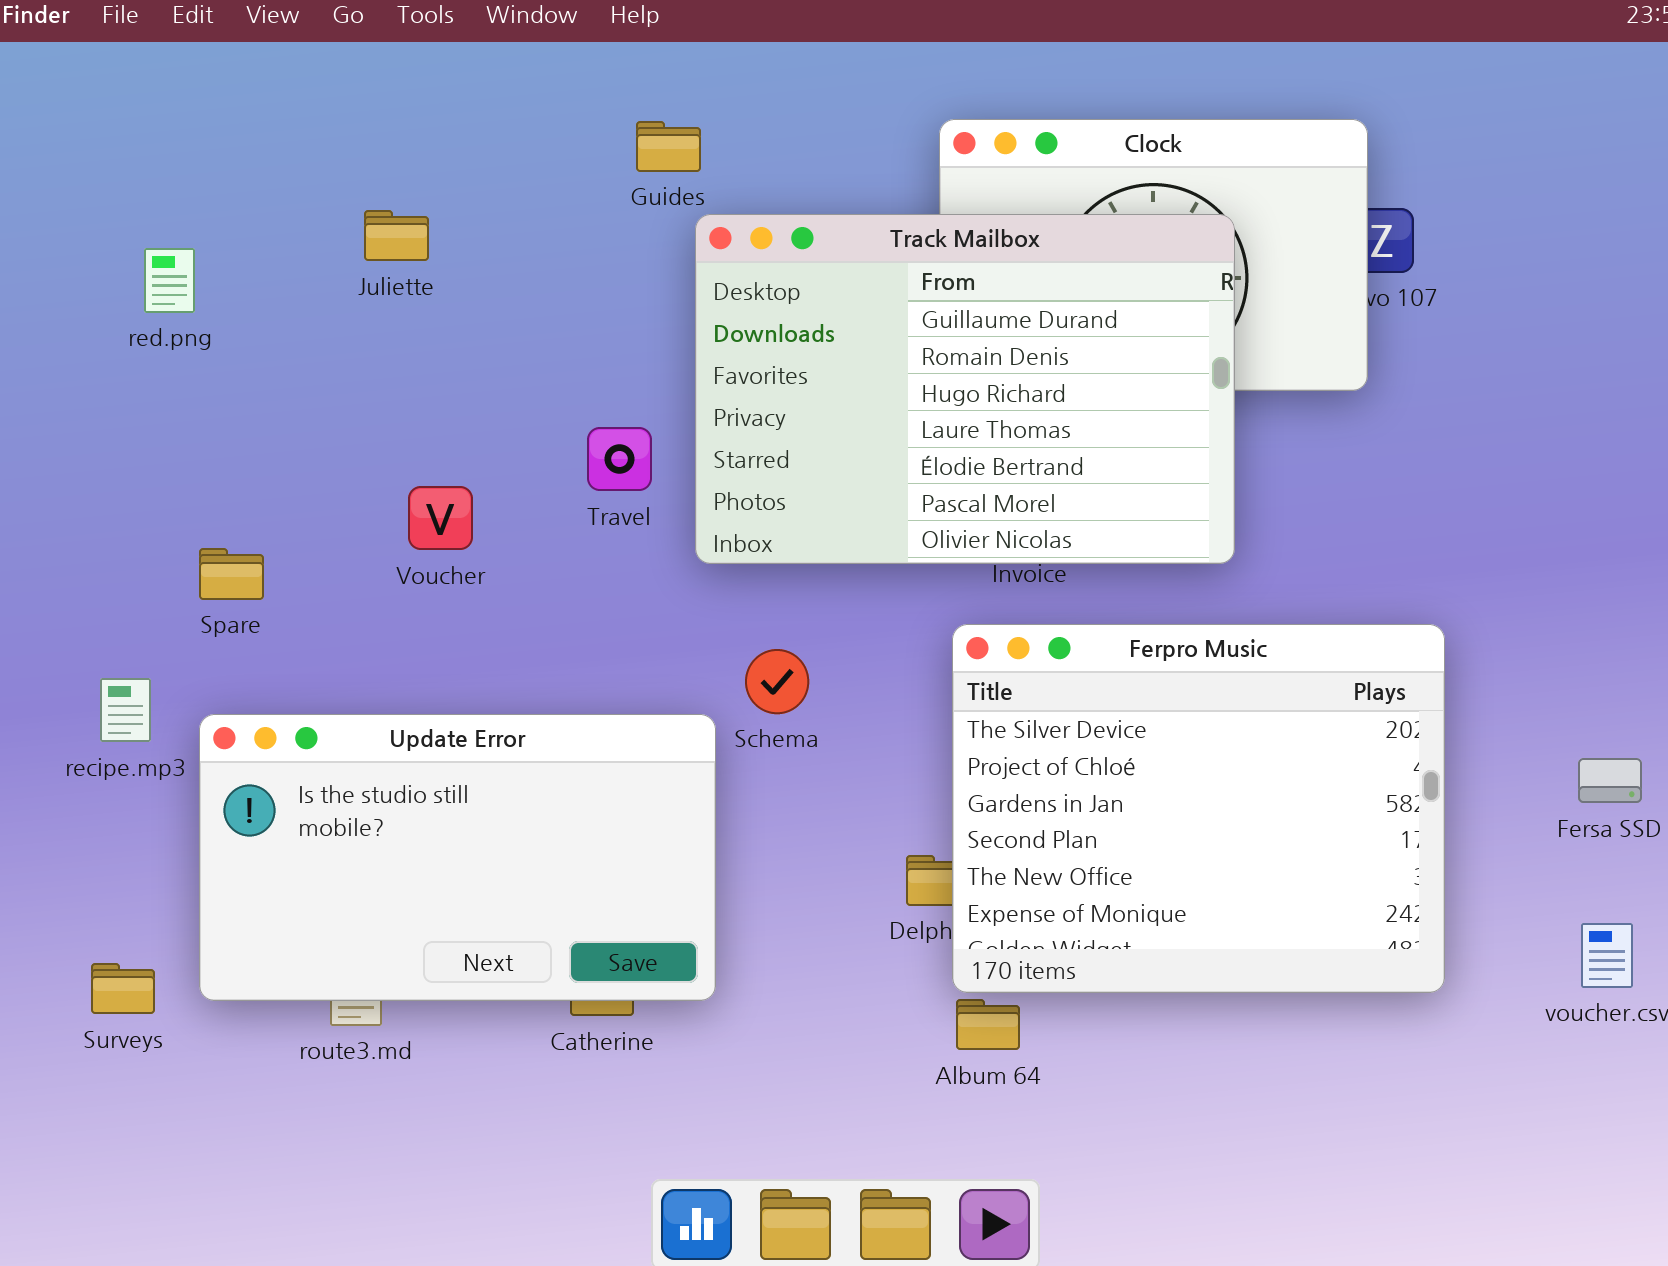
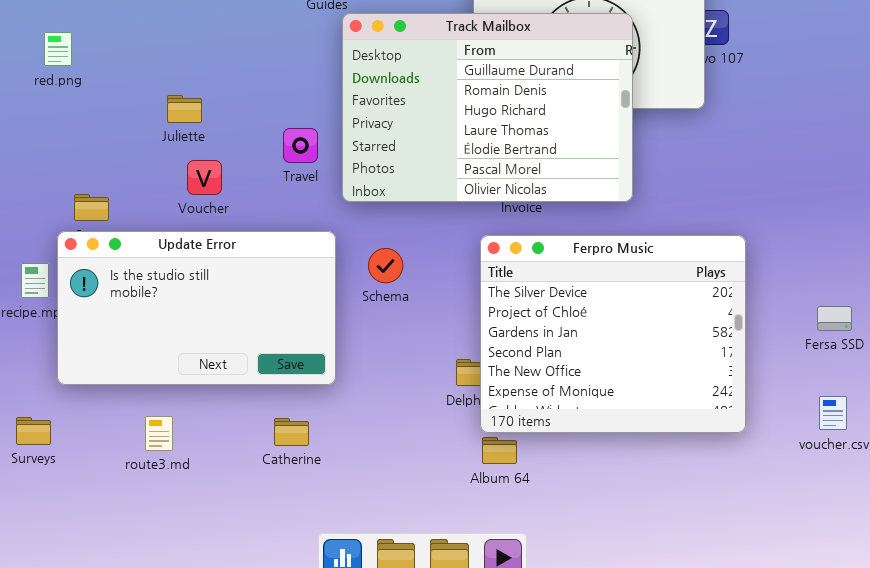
Juliette: [364,210,429,261] -> [167,95,202,123], moved
Update Error: [199,714,716,1001] -> [57,231,336,385], moved

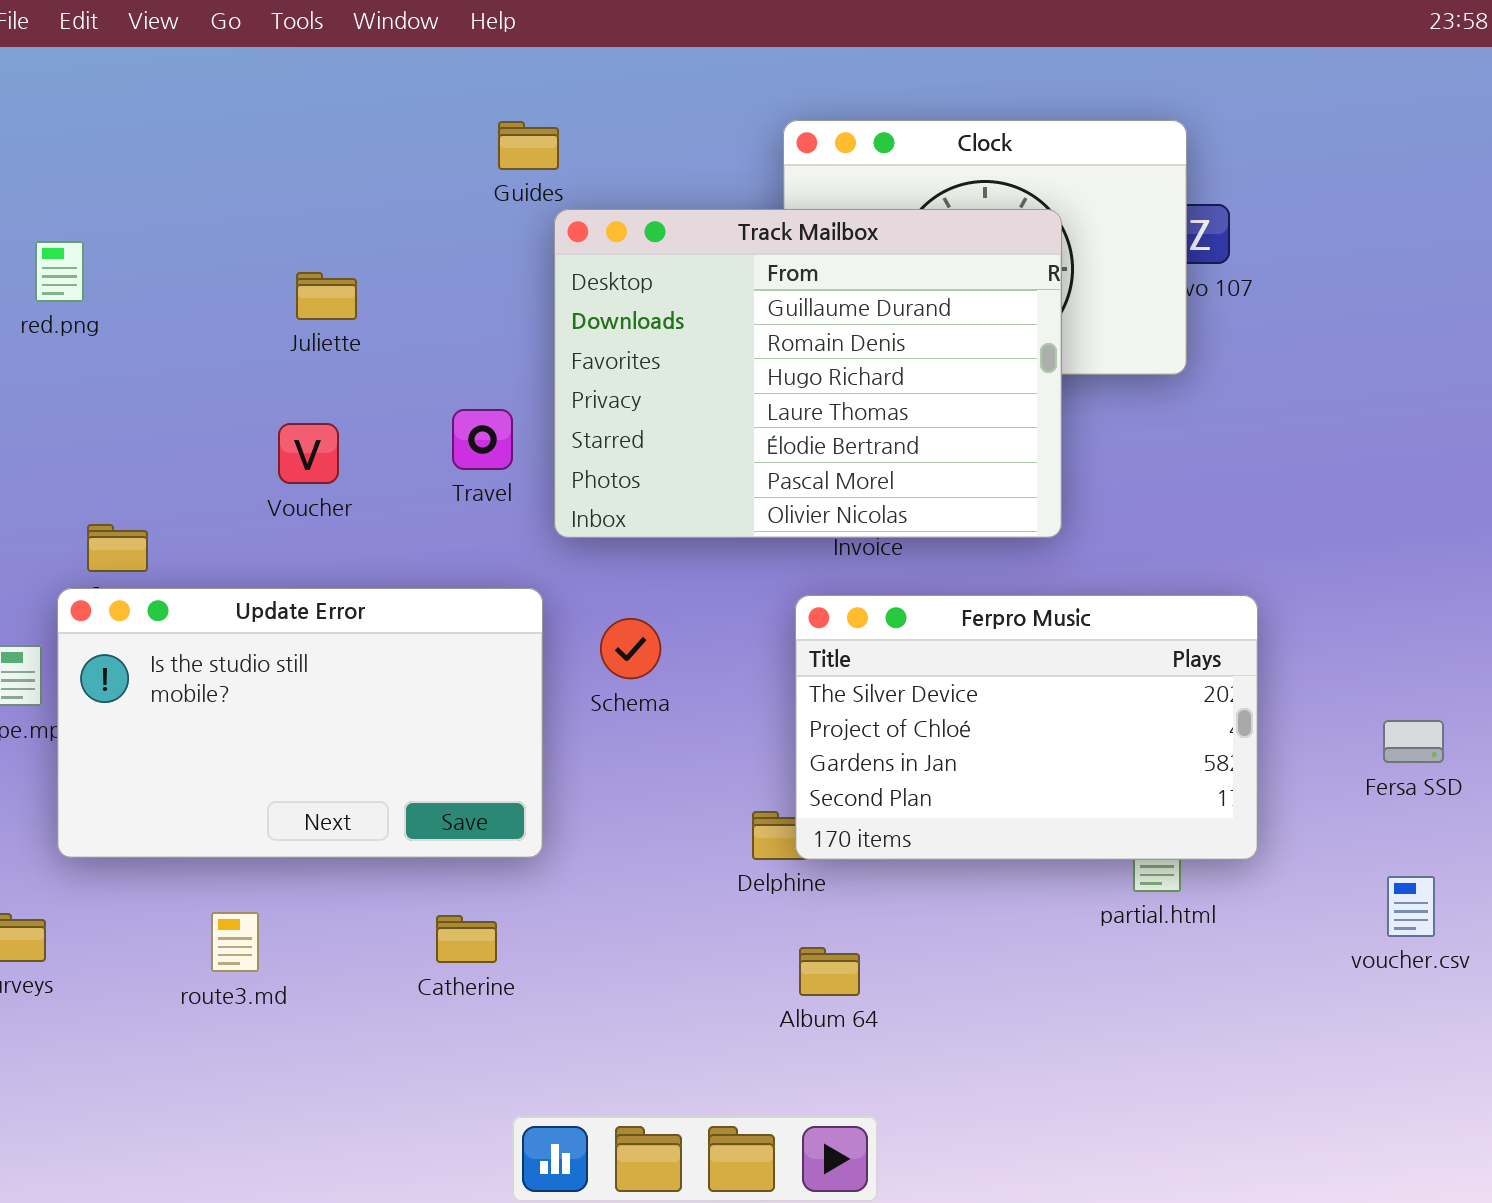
Juliette: [167,95,202,123] -> [296,272,357,320], moved
Voucher: [187,160,222,195] -> [278,423,339,484], moved
Ferpro Music: [480,235,746,433] -> [795,595,1258,860], resized

